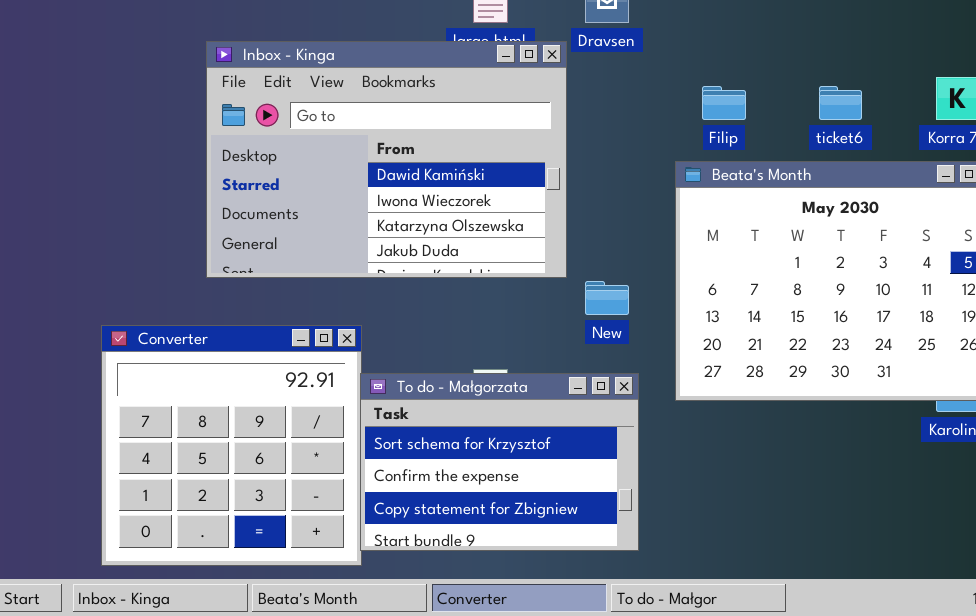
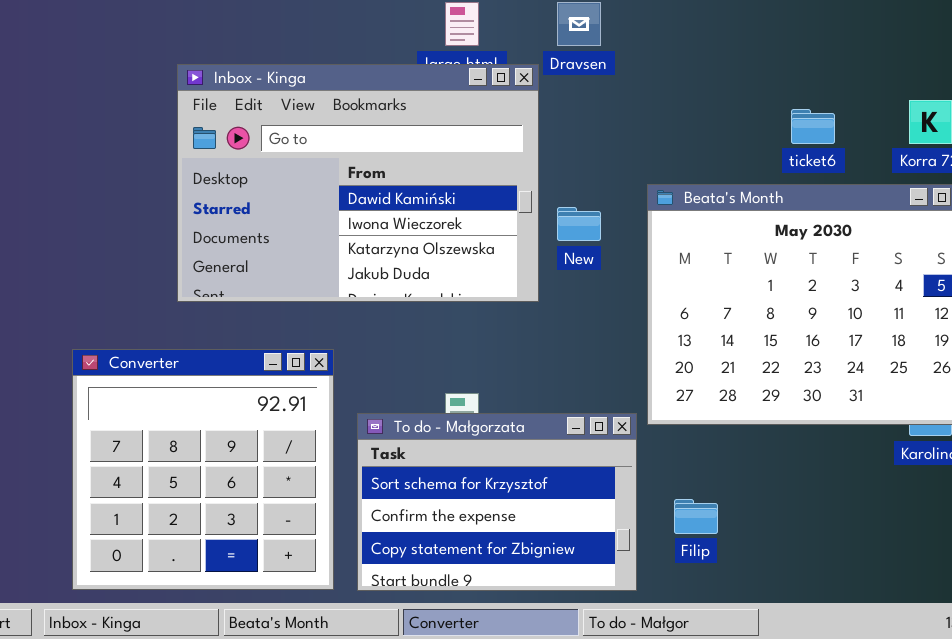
Filip: [702,86,746,120] -> [674,499,718,534], moved
New: [585,281,629,315] -> [557,207,601,241], moved
To do - Małgorzata: [360,373,639,551] -> [357,413,637,591], moved

